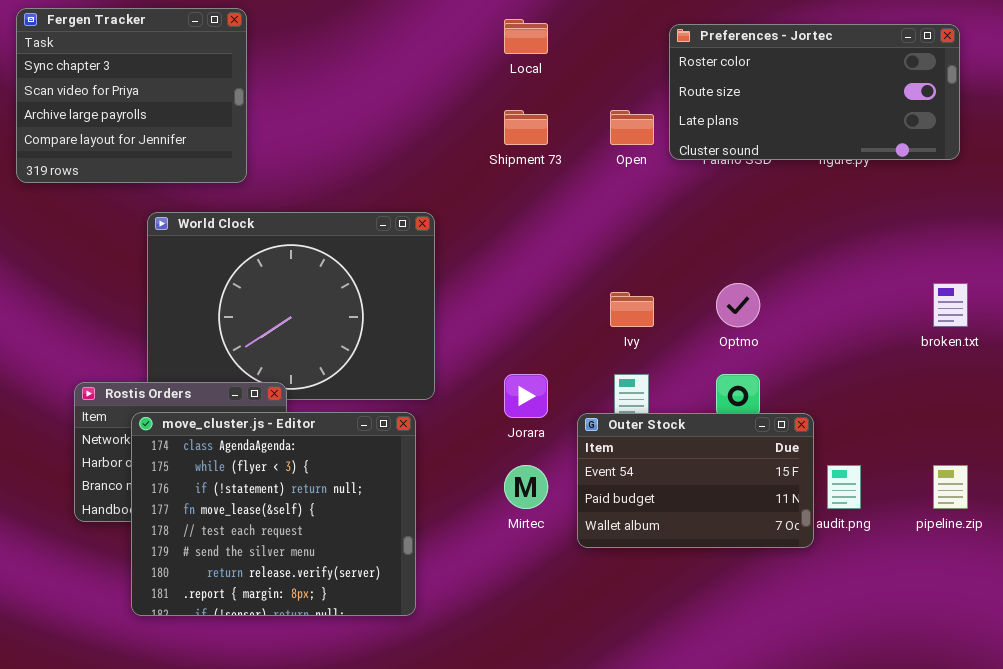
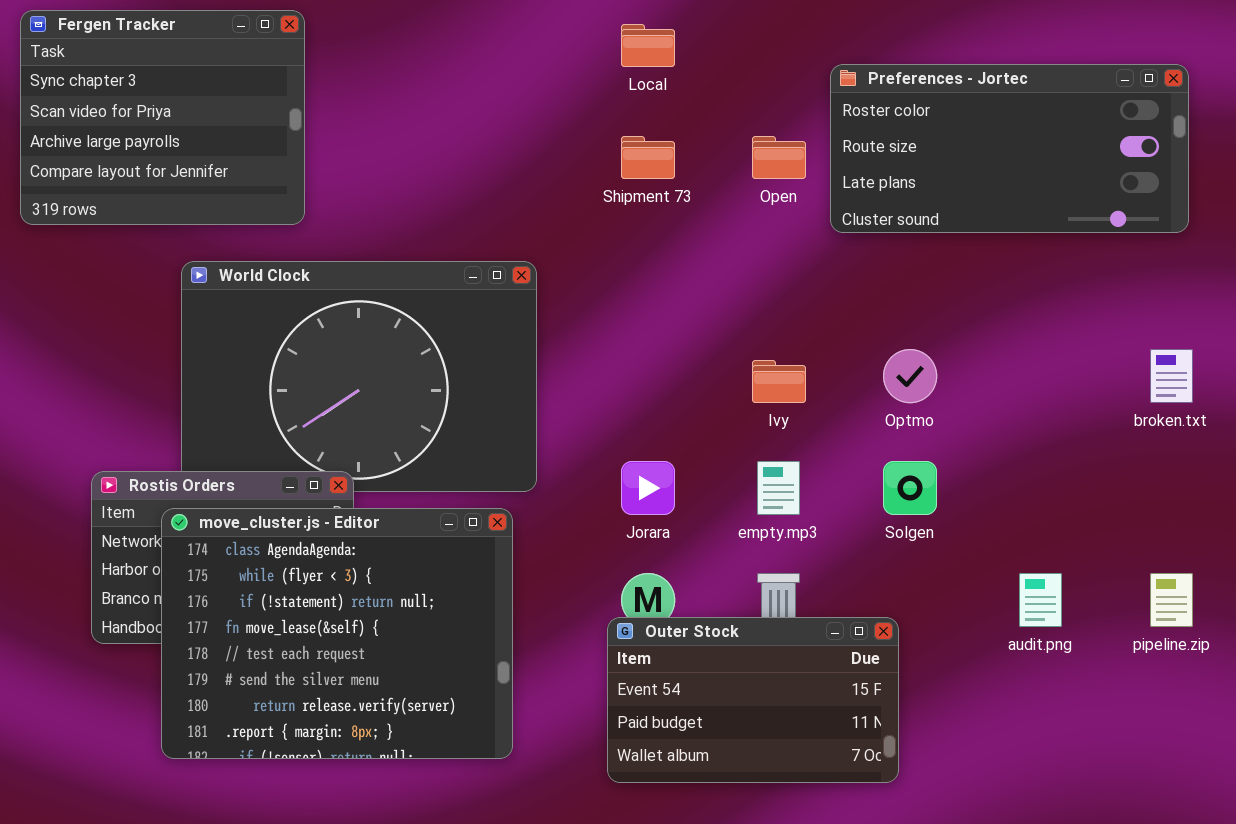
Preferences - Jortec: [669,24,960,160] -> [830,64,1189,233], moved
Outer Stock: [577,413,814,548] -> [607,617,899,783], moved

